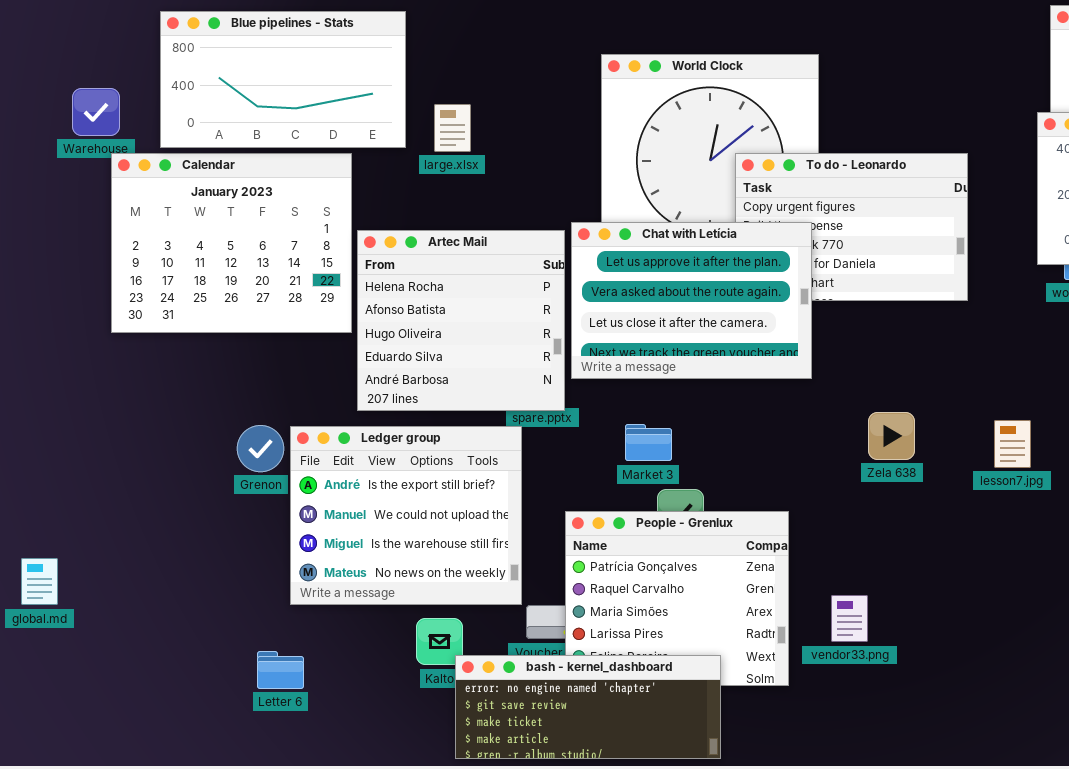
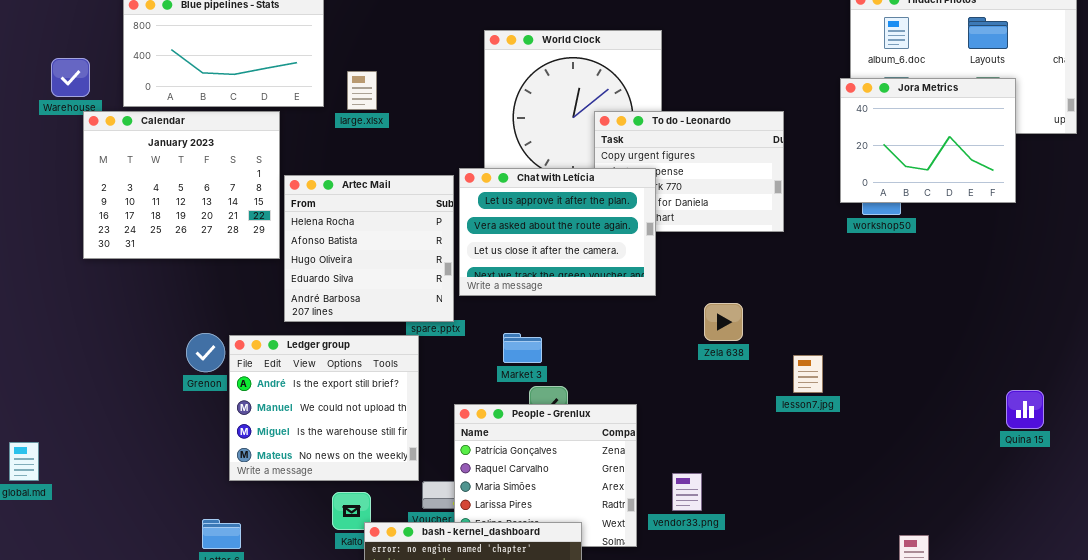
Zela 638: [868,412,915,460] -> [704,303,743,341], moved
lesson7.jpg: [994,420,1031,468] -> [793,355,823,393], moved

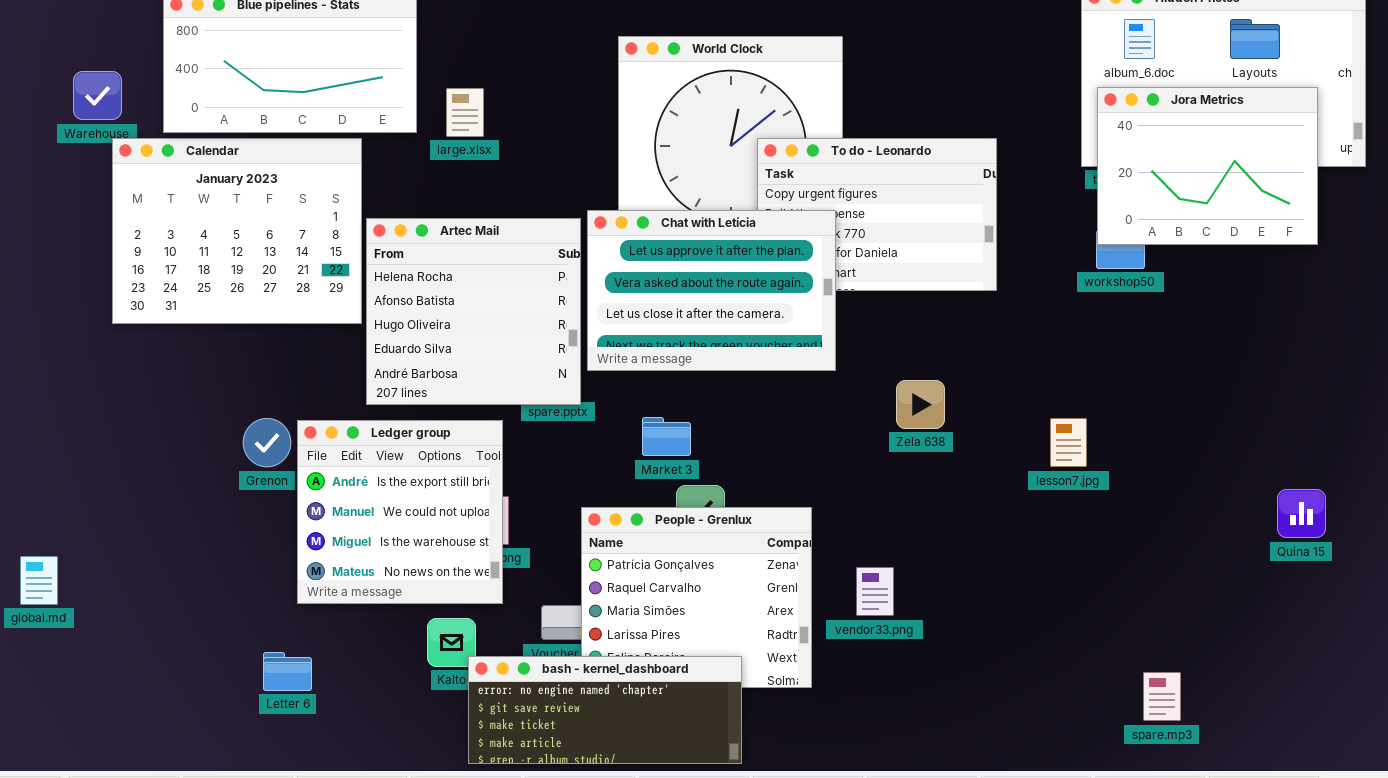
Jora Metrics: [840,78,1016,203] -> [1097,87,1318,245], moved
Ledger group: [229,335,419,481] -> [297,420,503,604], resized
lesson7.jpg: [793,355,823,393] -> [1050,418,1087,467], moved
vendor33.png: [672,473,702,511] -> [856,567,894,616], moved

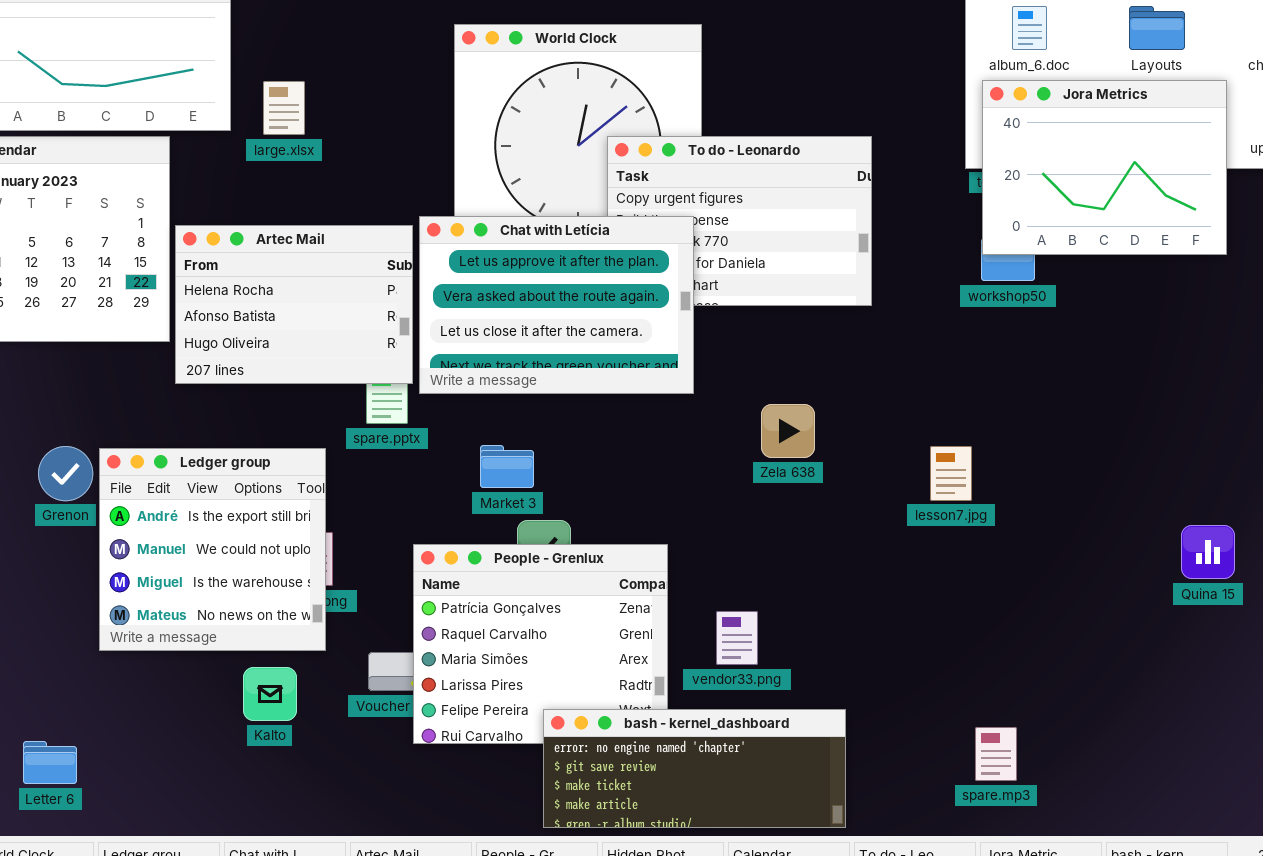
Artec Mail: [366,218,581,405] -> [175,225,413,384], resized
Letter 6: [263,652,312,691] -> [23,741,77,784], moved
bash - kernel_dashboard: [468,656,742,764] -> [543,709,846,828], moved
spare.mp3: [1143,672,1181,721] -> [975,727,1017,781], moved

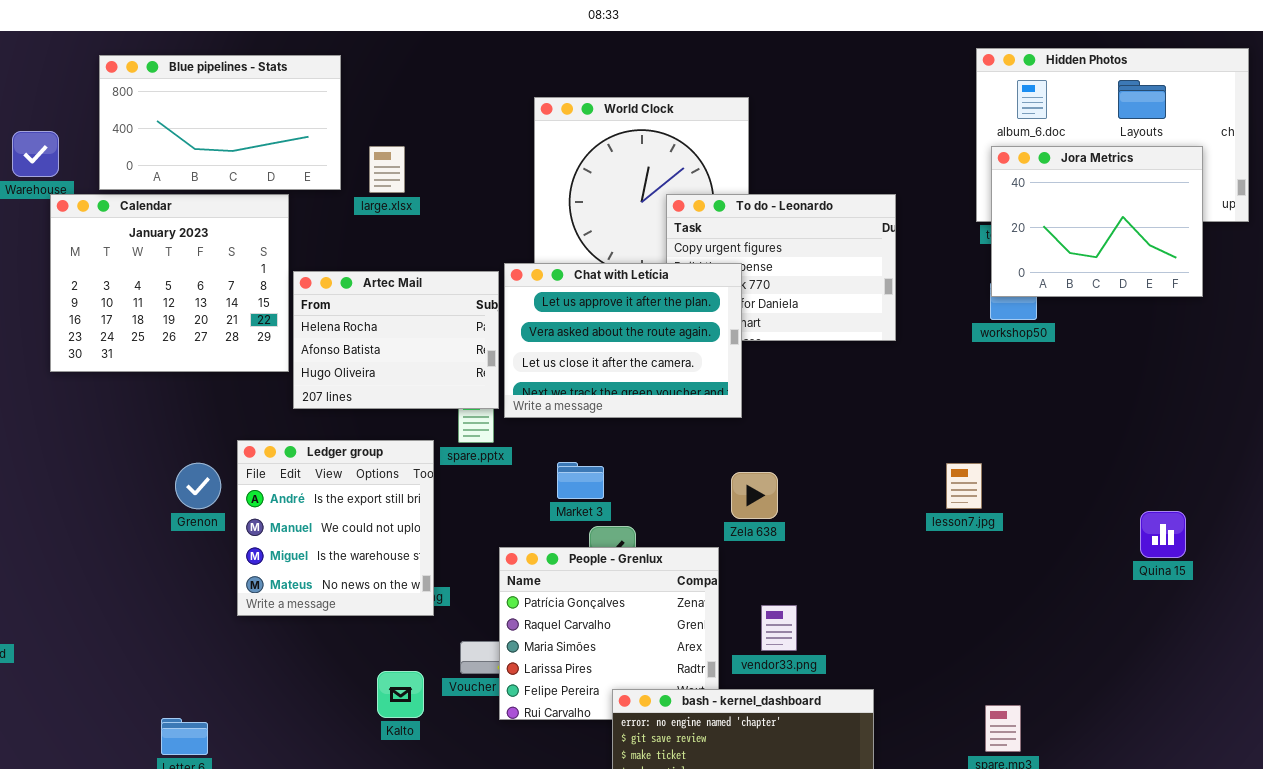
Zela 638: [761,404,815,458] -> [731,472,778,519], moved
Ledger group: [99,448,326,651] -> [237,440,434,616], moved
Quina 15: [1181,525,1235,579] -> [1140,511,1186,558], moved
Kalto: [243,667,297,721] -> [377,671,424,718], moved

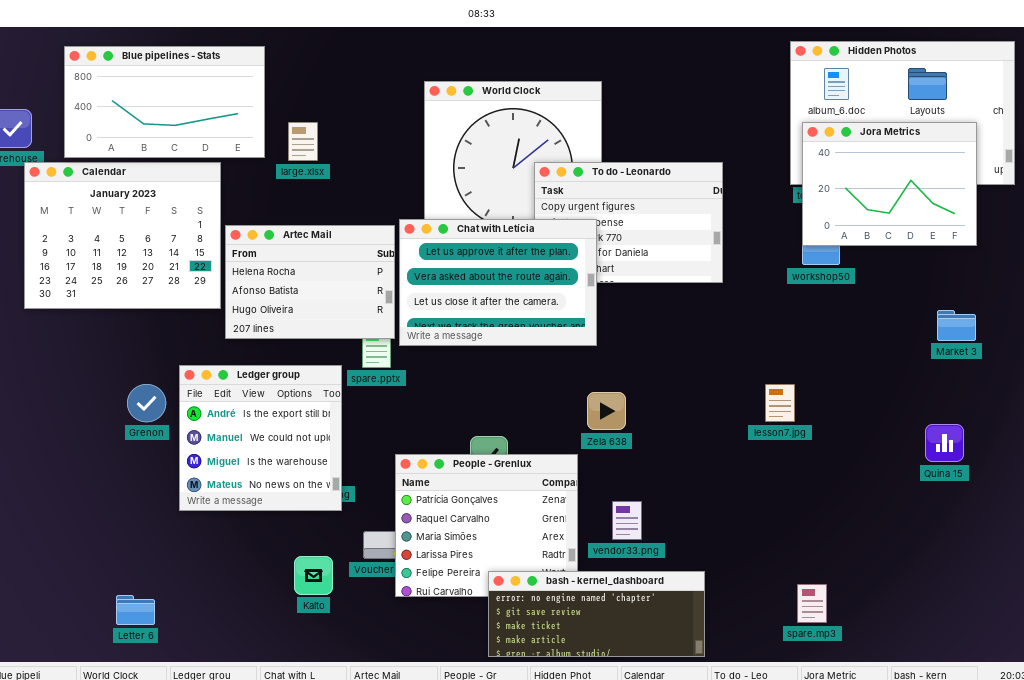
Market 3: [557,462,604,499] -> [937,310,976,341], moved

